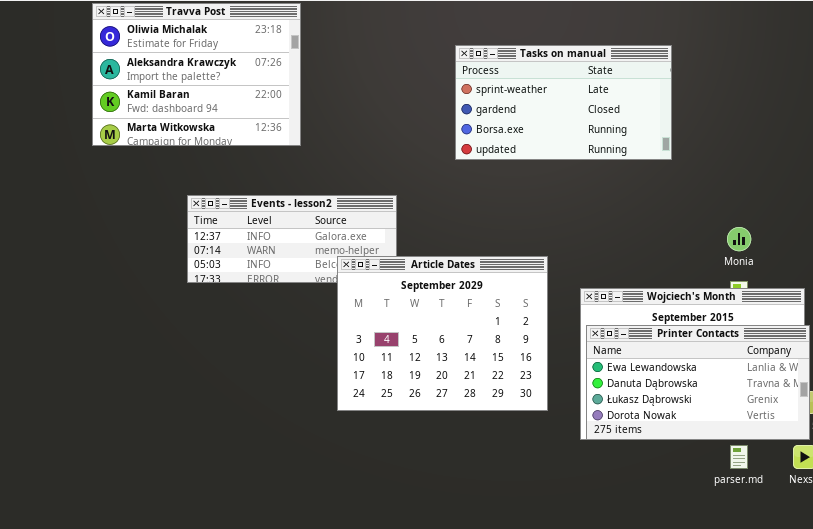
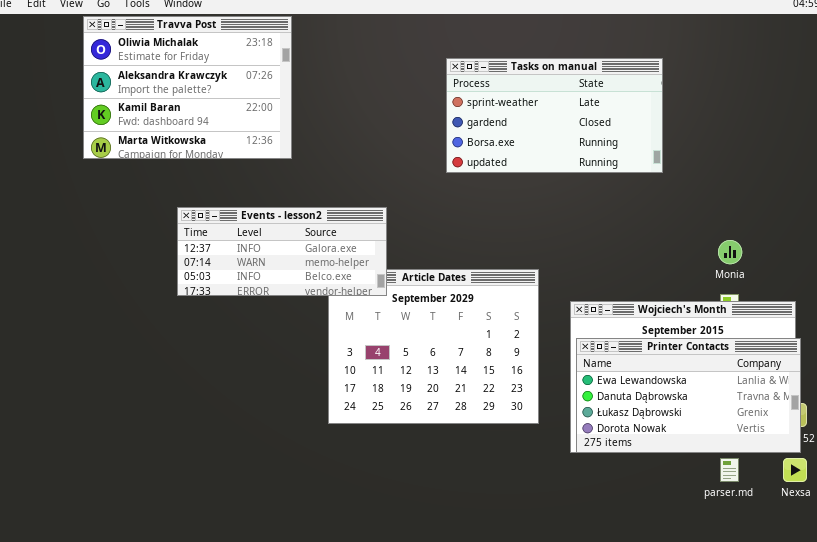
Events - lesson2: [187,195,397,283] -> [177,207,387,296], raised

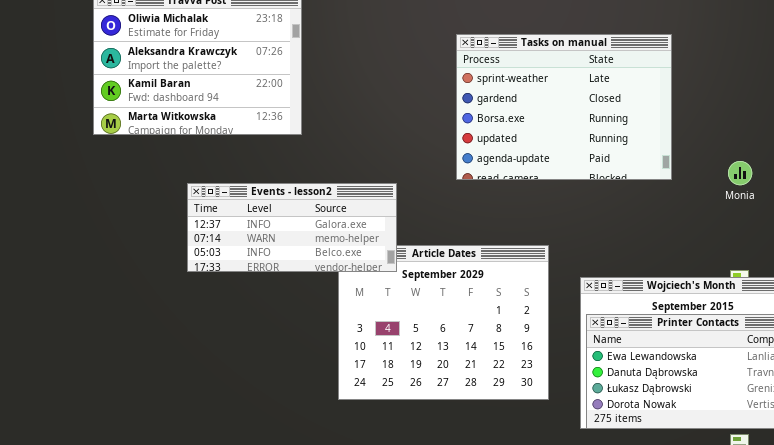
Tasks on manual: [446,58,663,173] -> [456,34,672,180], resized
Monia: [718,240,742,264] -> [728,161,752,185], moved

